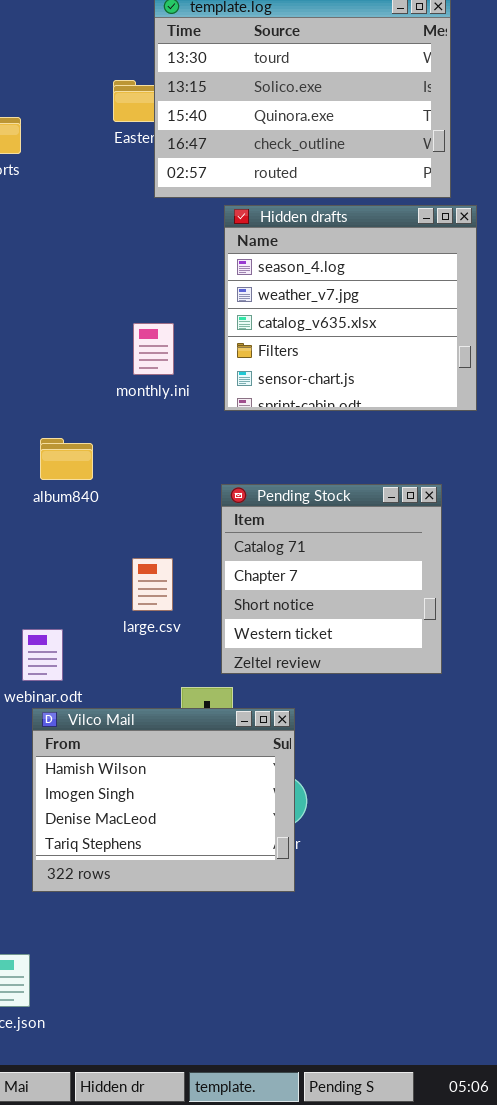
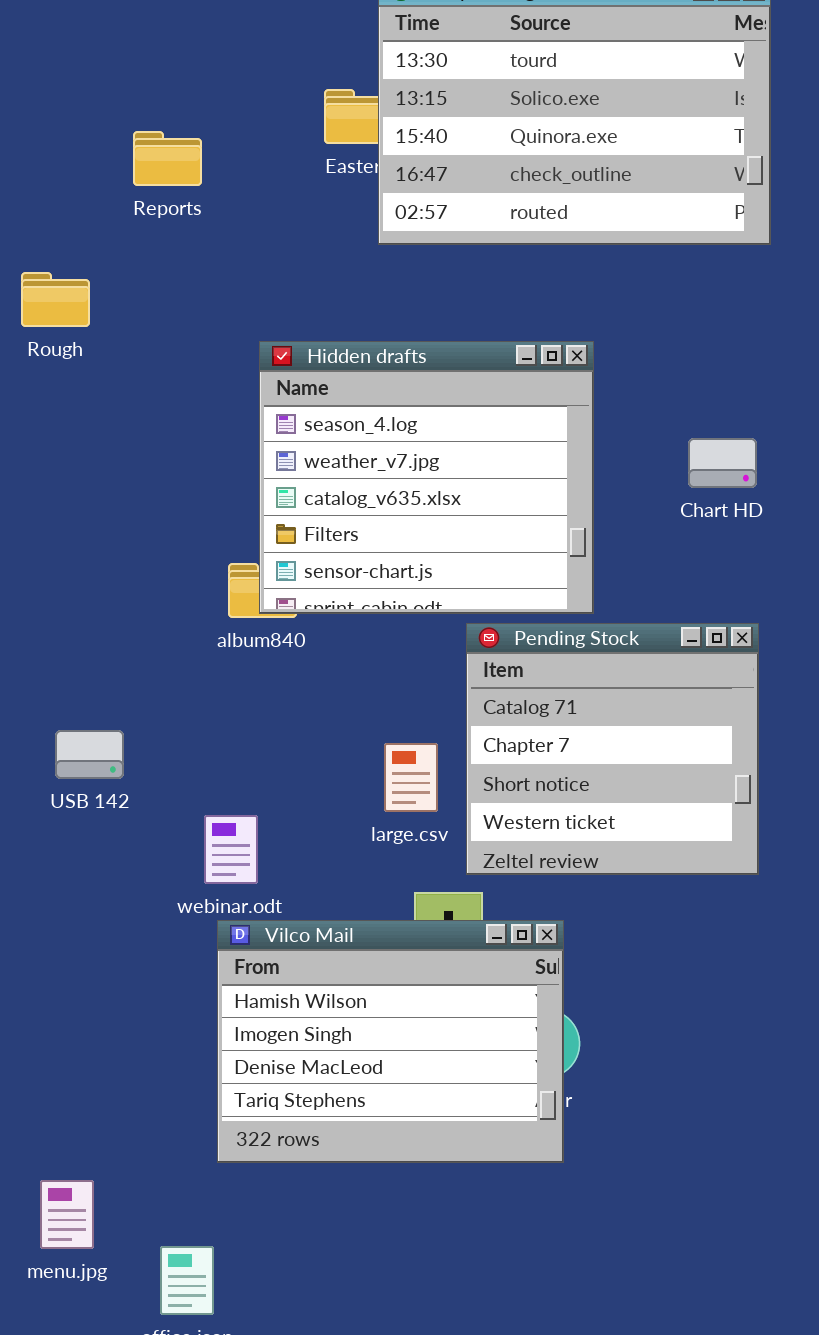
Hidden drafts: [224,205,477,411] -> [259,341,594,614], moved
large.csv: [132,558,173,611] -> [384,743,438,812], moved

